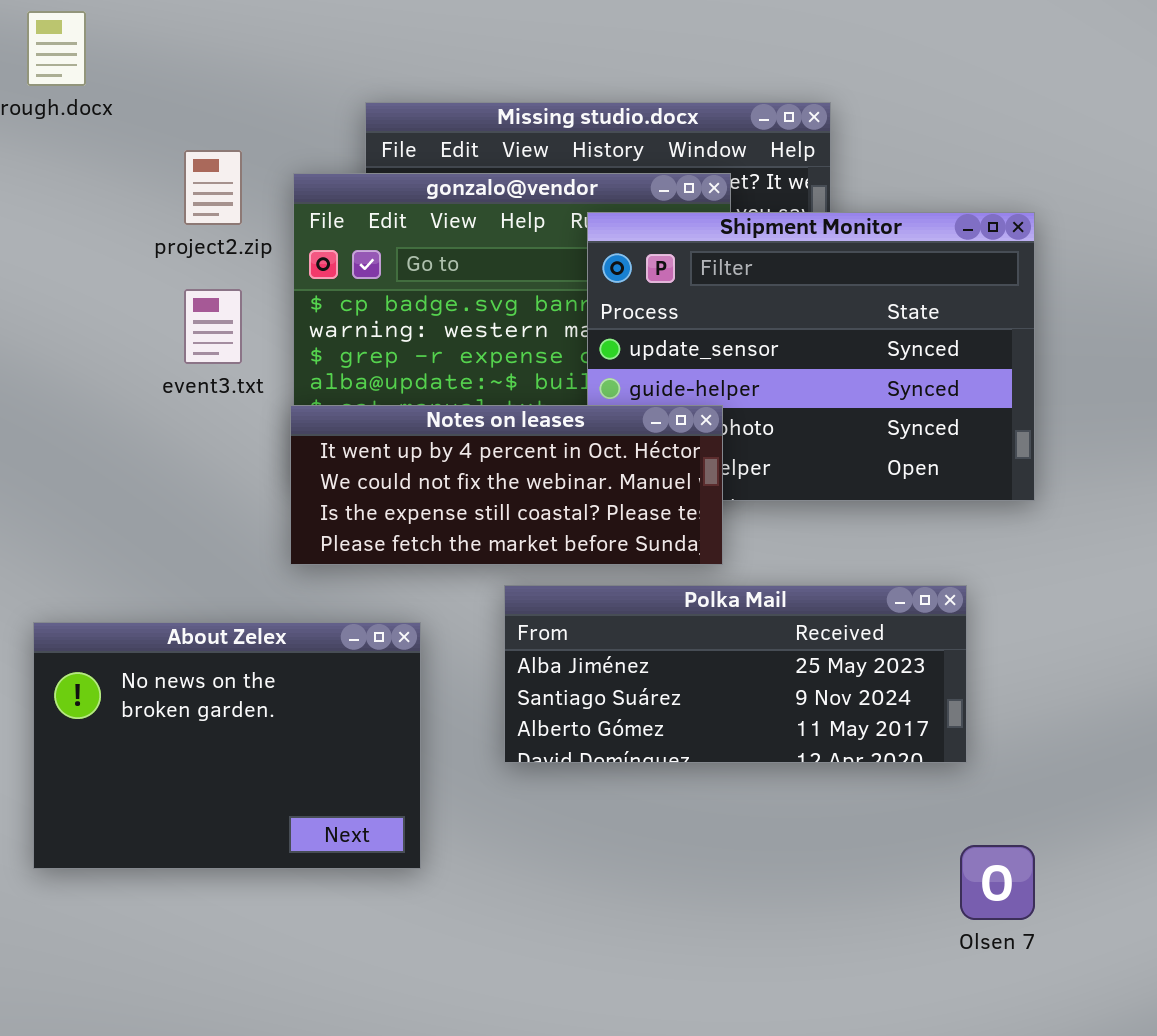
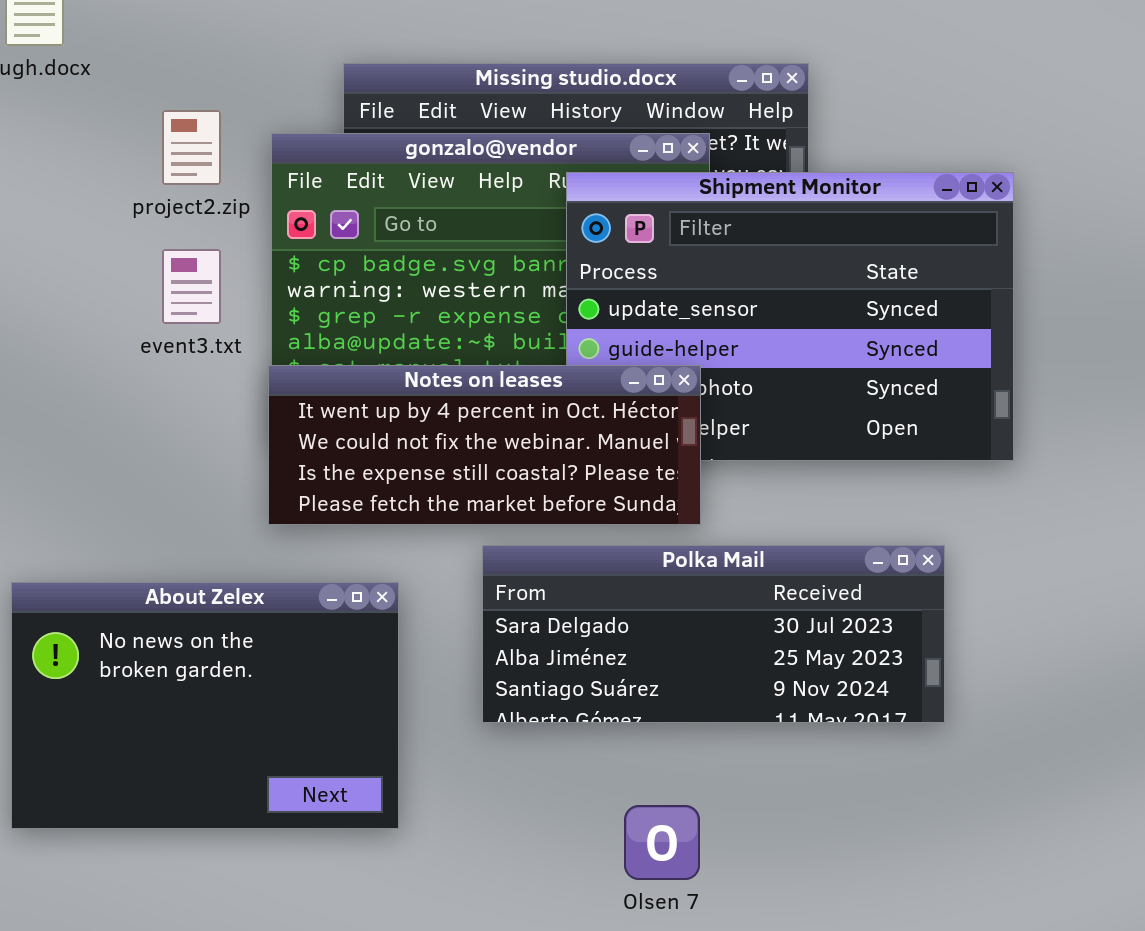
Polka Mail: [504,585,967,763] -> [482,545,945,723], scrolled up 1 row
Olsen 7: [960,845,1035,920] -> [624,805,700,880], moved

